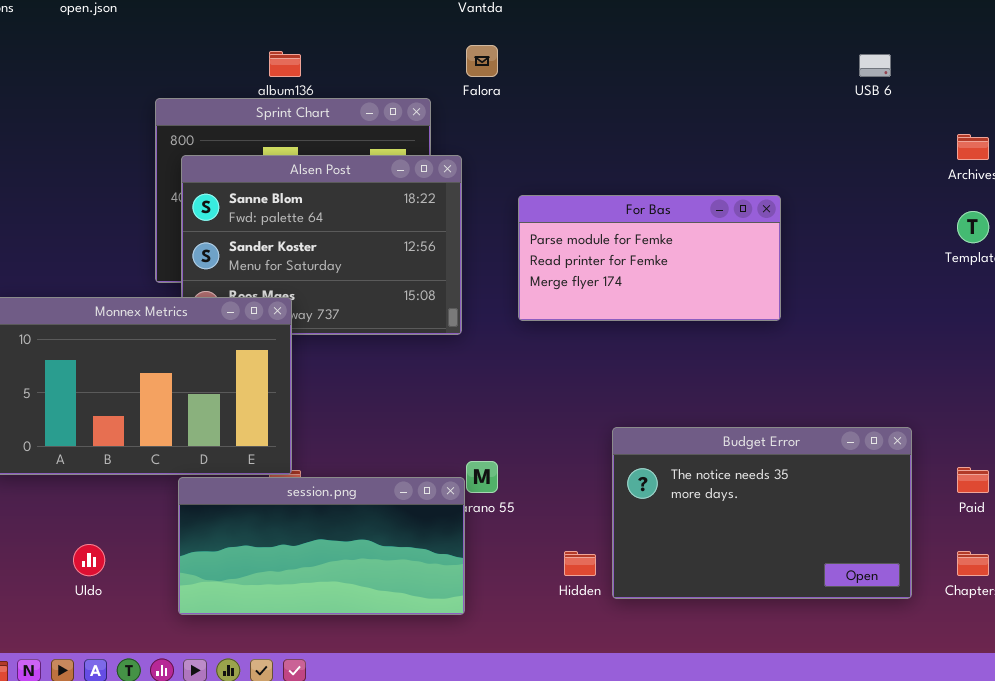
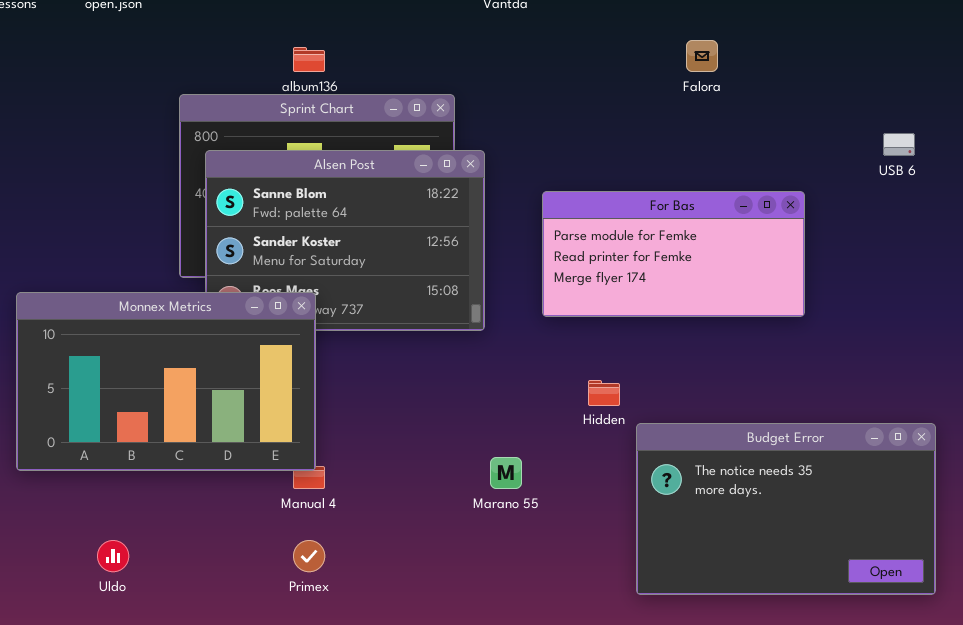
Falora: [466,45,498,77] -> [686,40,718,72], moved
USB 6: [859,54,891,77] -> [883,133,915,156], moved
session.png: [178,477,465,615] -> none, closed
Hidden: [564,551,596,576] -> [588,380,620,406], moved

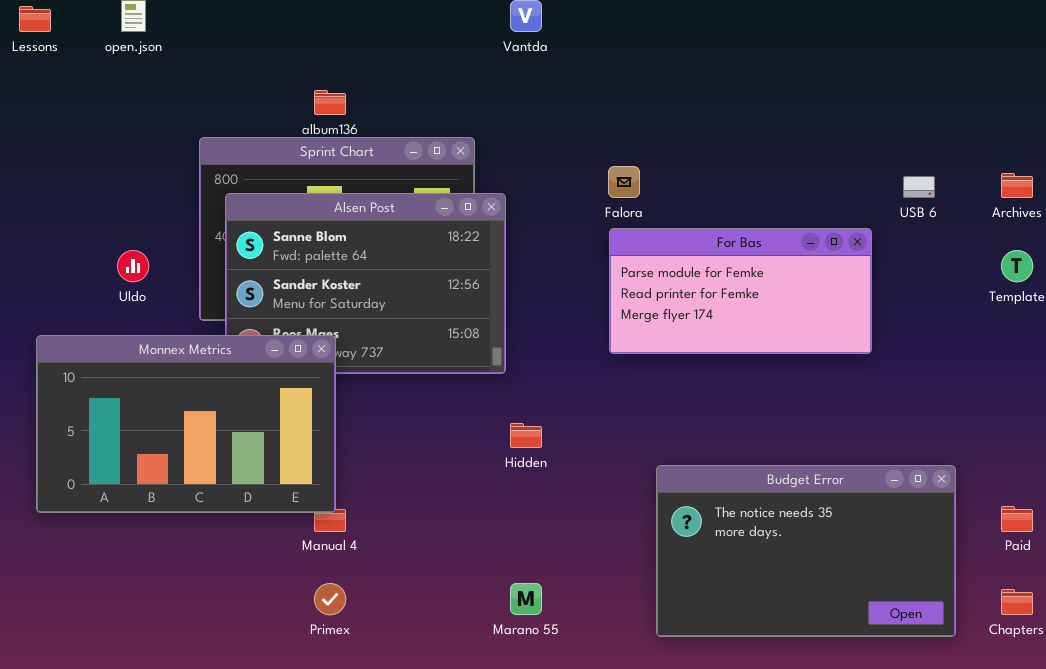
Falora: [686,40,718,72] -> [608,166,640,198], moved
For Bas: [542,191,805,317] -> [609,228,872,354], moved
Hidden: [588,380,620,406] -> [510,423,542,448], moved
Marano 55: [490,457,522,489] -> [510,583,542,615], moved
Uldo: [97,540,129,572] -> [117,250,149,282], moved

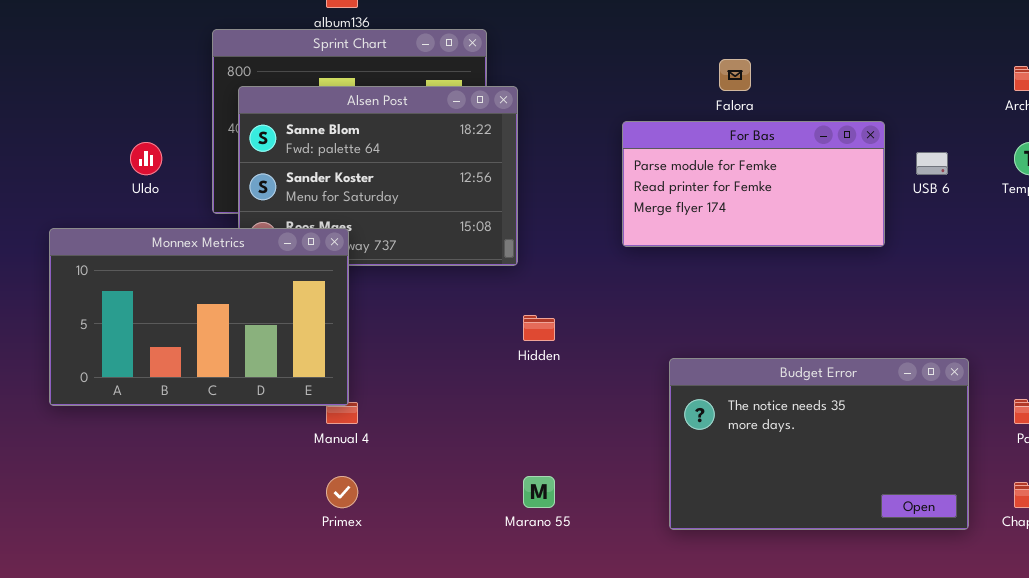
Falora: [608,166,640,198] -> [719,59,751,91], moved
USB 6: [903,176,935,198] -> [916,152,948,175], moved

